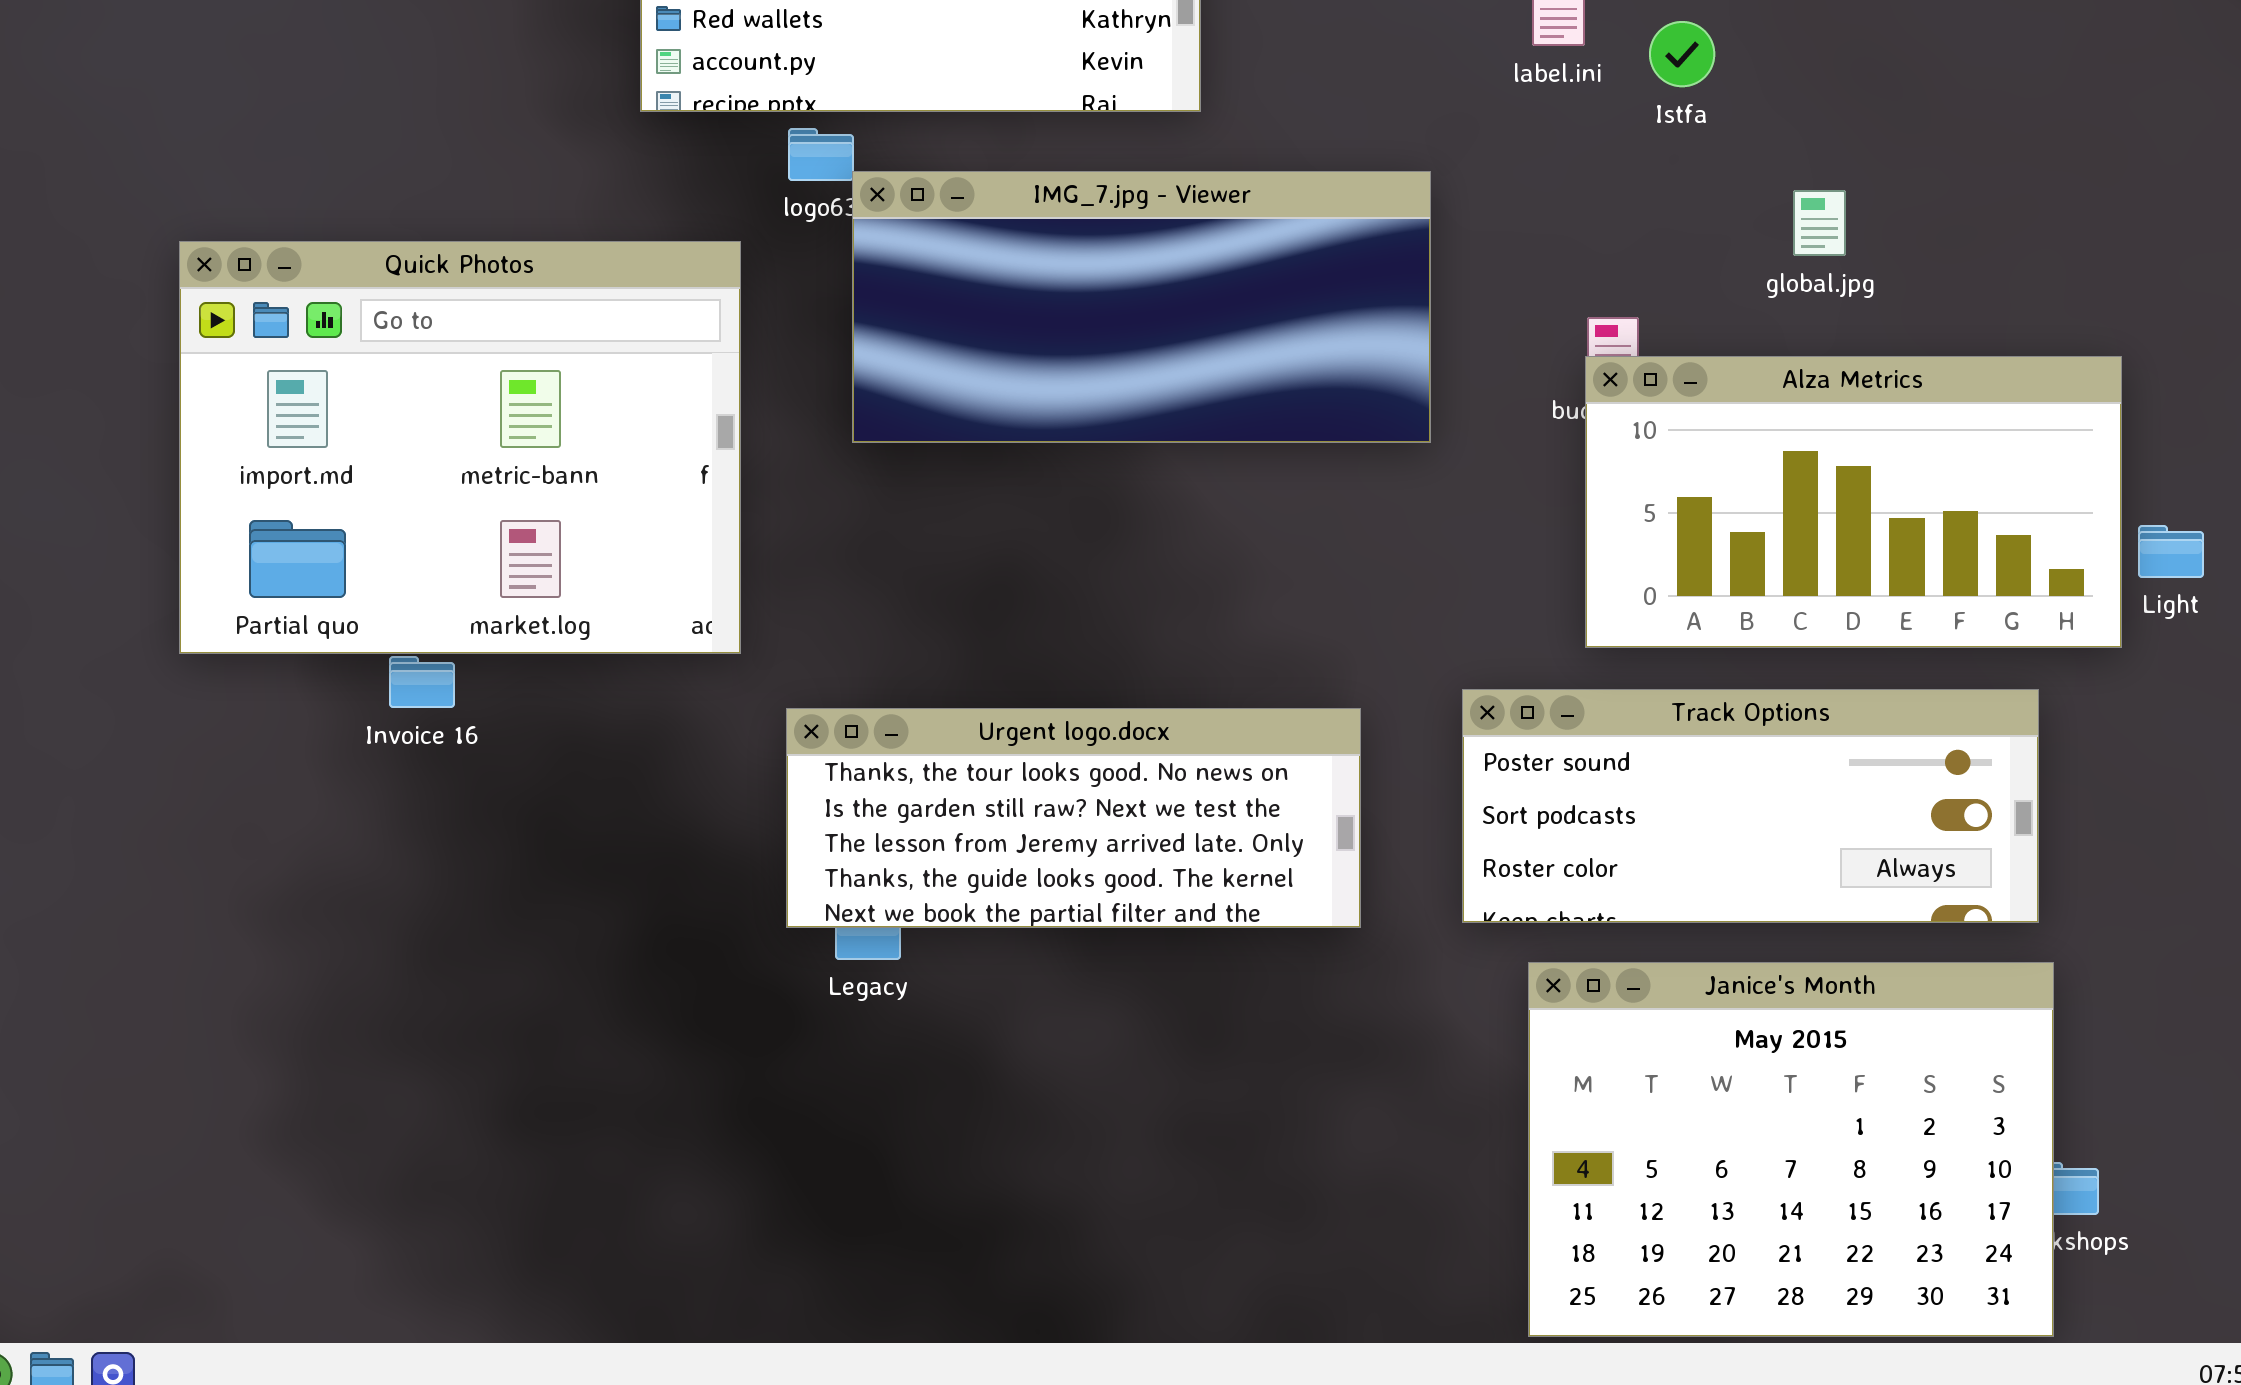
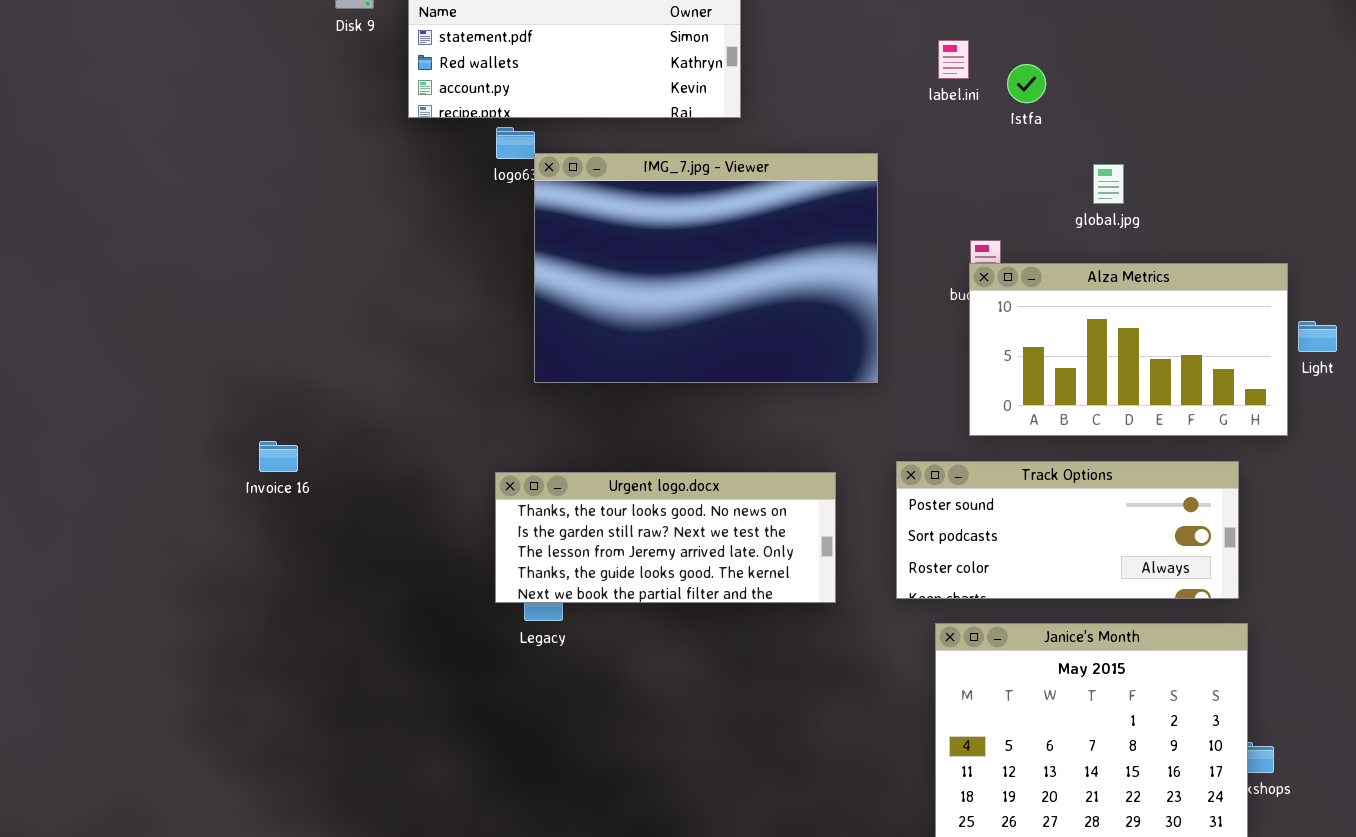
IMG_7.jpg - Viewer: [852,171,1431,443] -> [534,153,878,383], resized
Quick Photos: [179,241,741,654] -> none, closed
Light: [2138,525,2204,578] -> [1298,321,1337,352], moved

